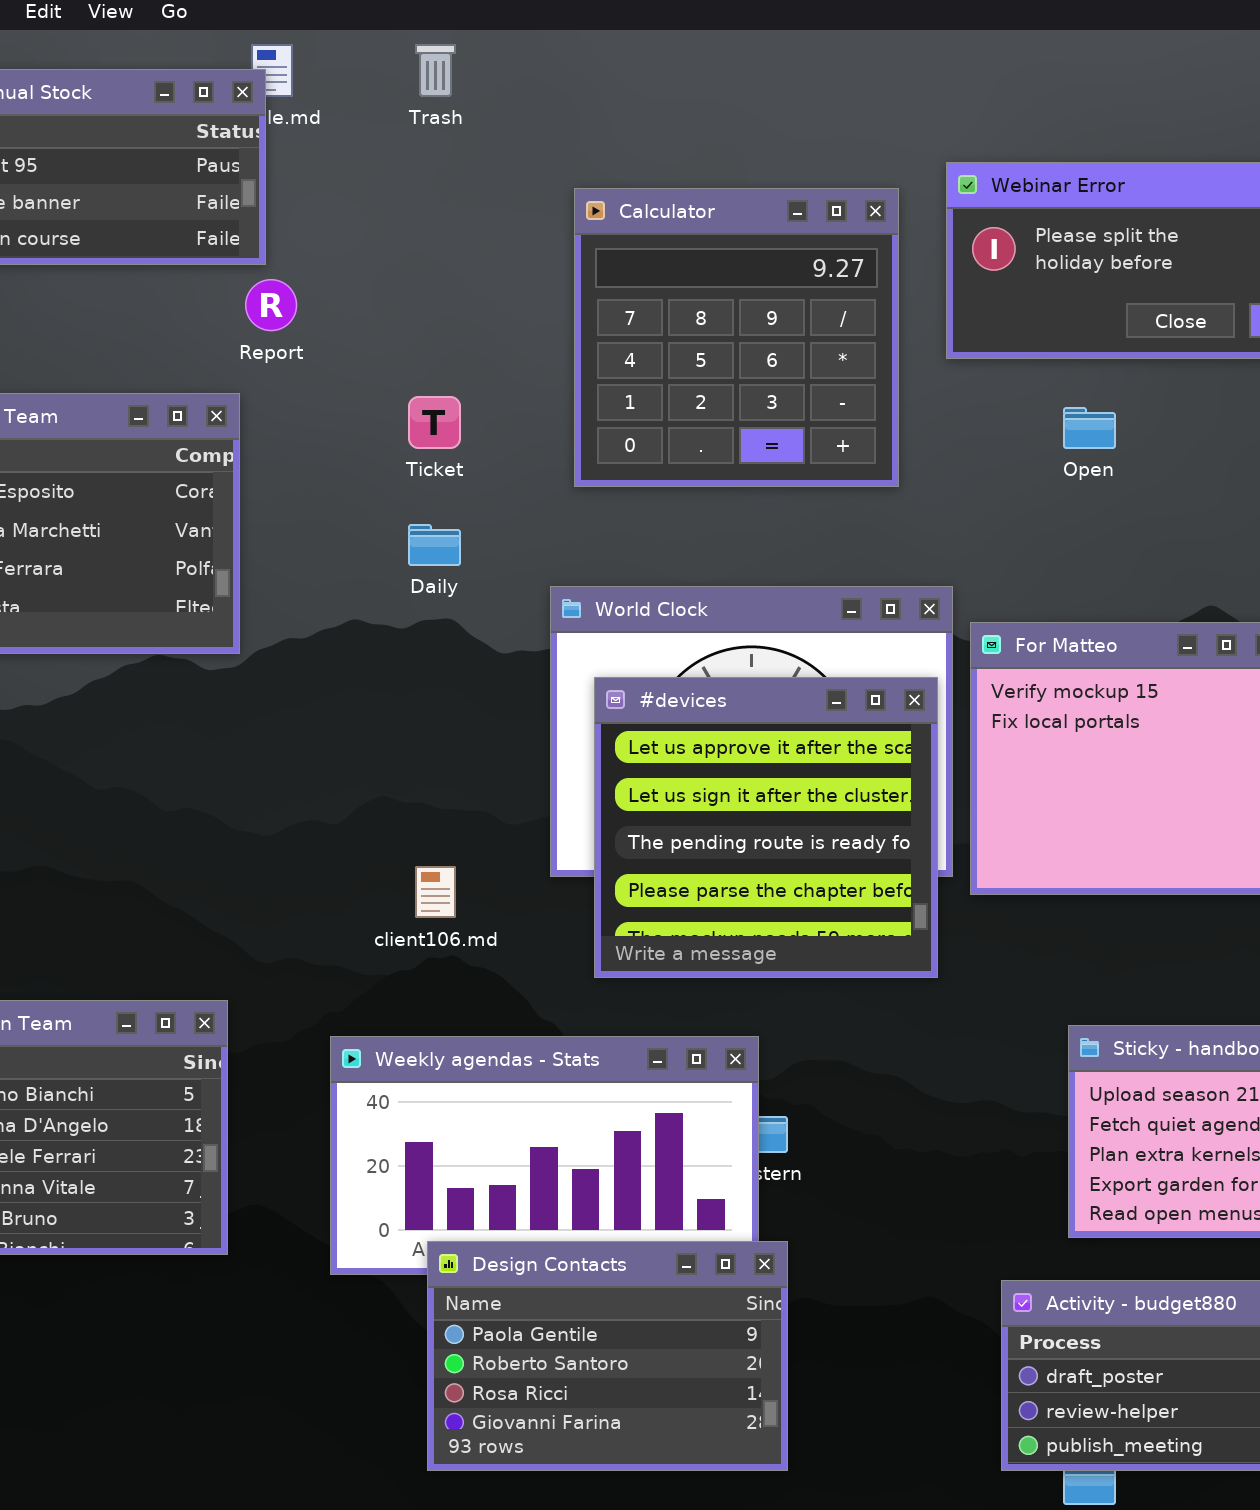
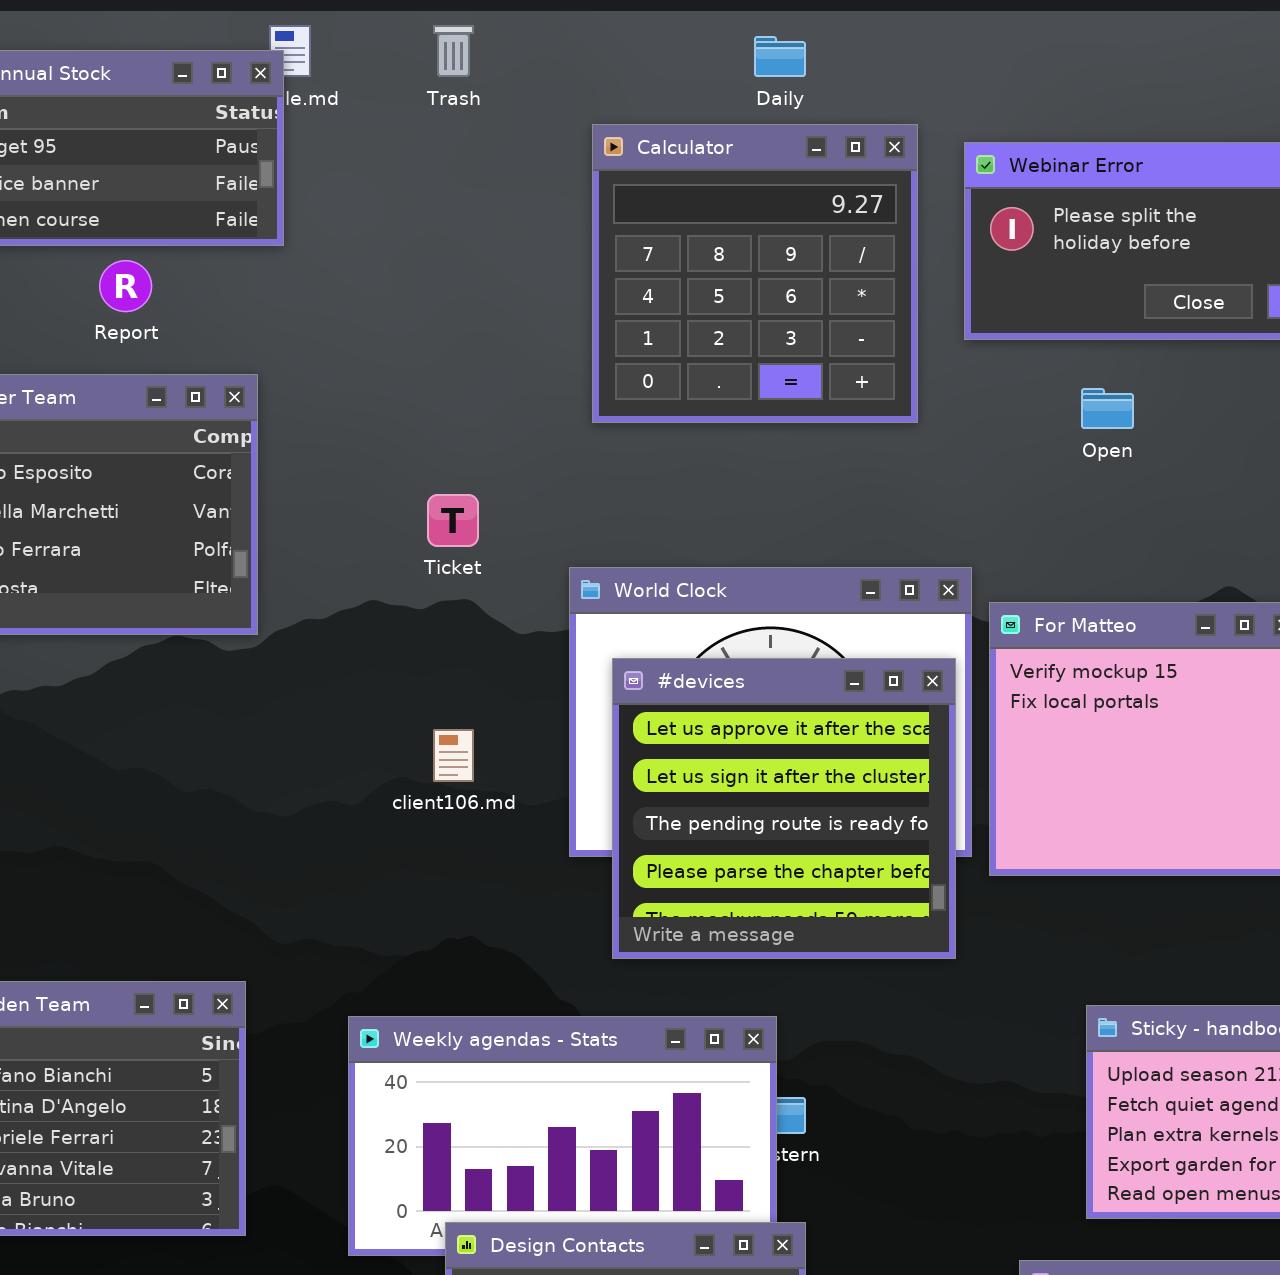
Calculator: [574,188,899,487] -> [592,124,918,423], moved
Report: [245,279,297,331] -> [99,260,152,312], moved
Ticket: [408,396,461,449] -> [427,494,479,547], moved
Daily: [408,524,461,566] -> [754,36,806,77], moved
client106.md: [415,866,456,918] -> [433,729,474,782], moved

